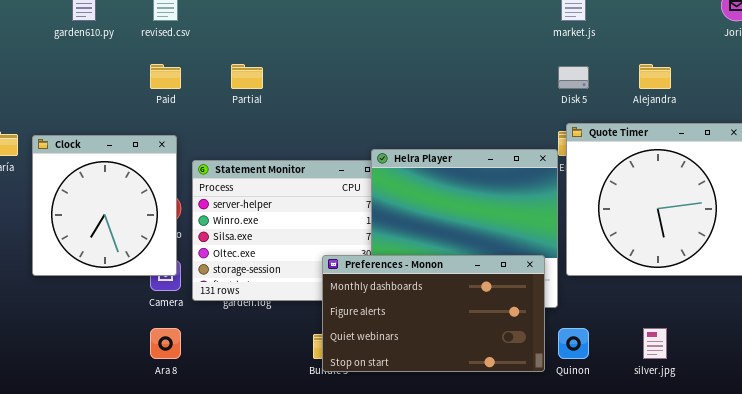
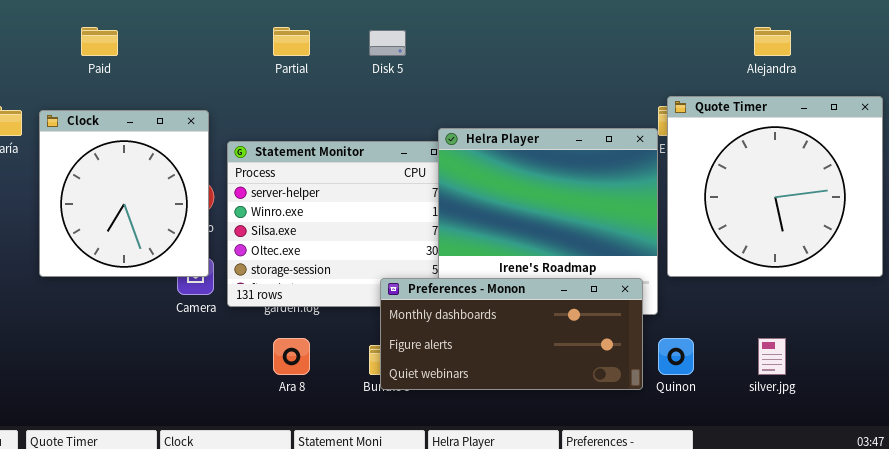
Paid: [150,64,181,89] -> [81,27,118,56], moved
Disk 5: [558,66,589,89] -> [369,30,406,56], moved
Preferences - Monon: [322,255,545,372] -> [380,278,643,390], resized
Ara 8: [150,328,181,359] -> [273,338,310,375], moved

